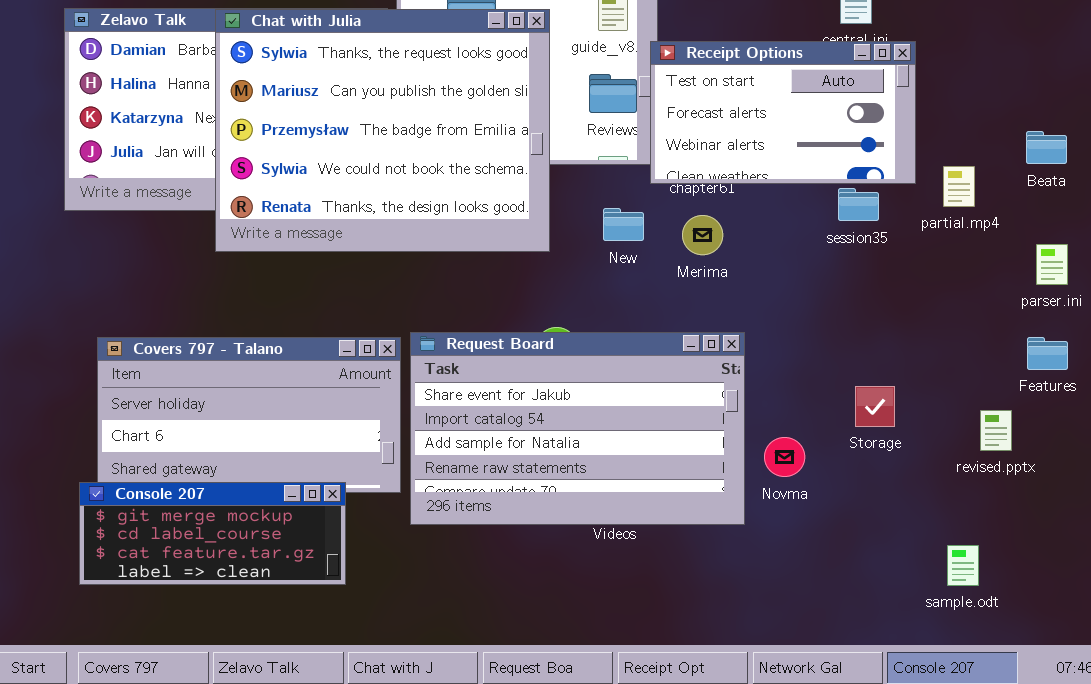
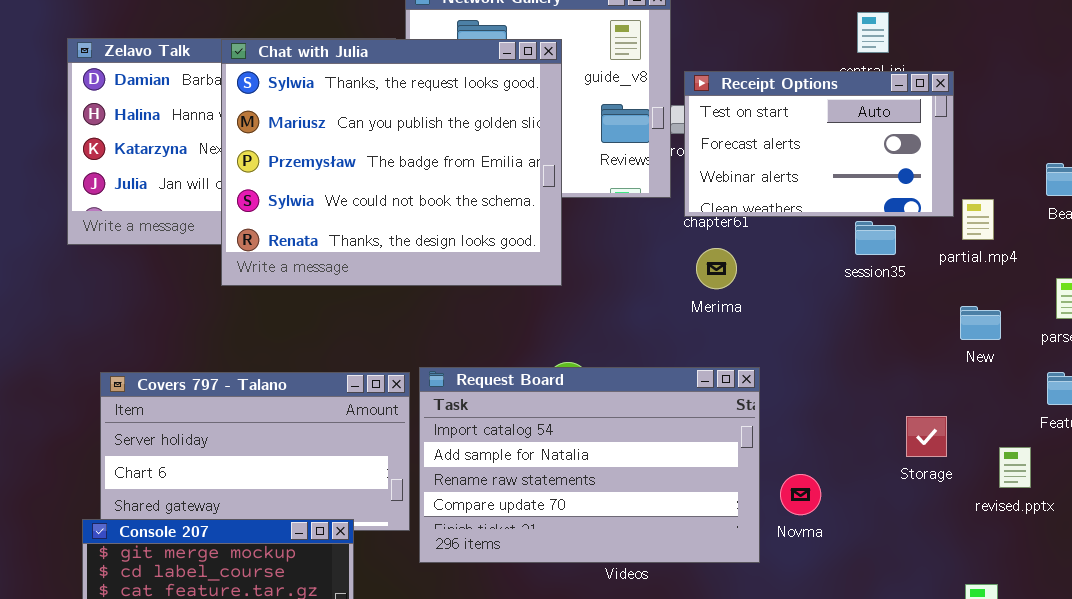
Receipt Options: [650,41,916,184] -> [684,71,954,217], moved
New: [603,208,644,241] -> [960,306,1001,340], moved
Request Board: [410,332,745,525] -> [419,367,760,563], scrolled down 1 row
Storage: [855,386,895,427] -> [906,416,947,457], moved

